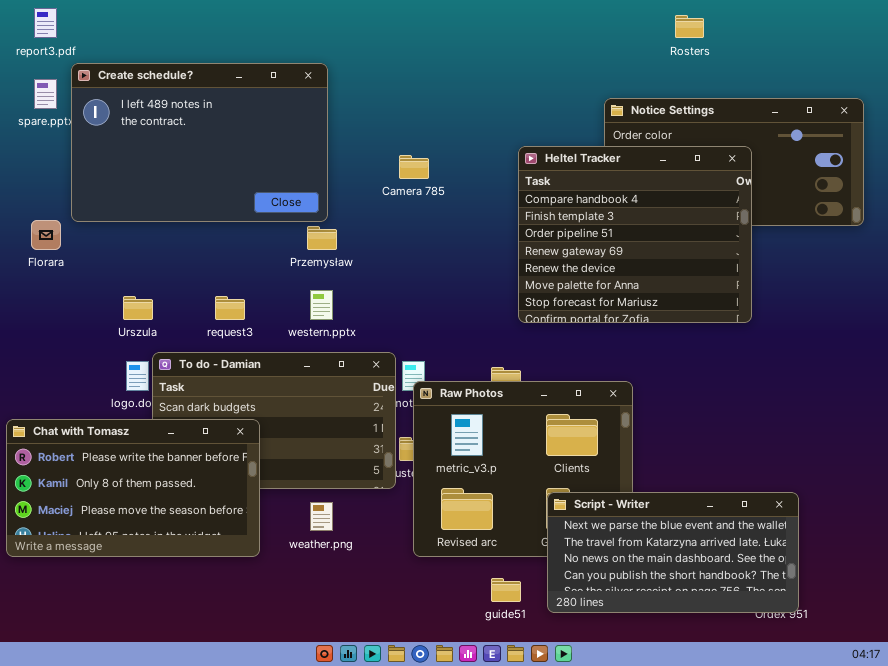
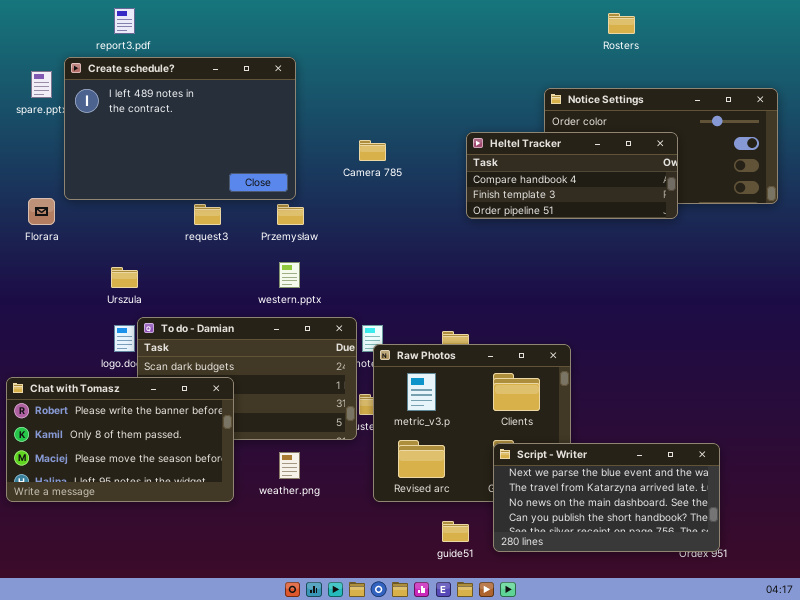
report3.pdf: [34,8,57,38] -> [114,8,135,34], moved
Heltel Tracker: [518,146,752,323] -> [466,132,678,219], resized
request3: [215,296,245,320] -> [194,204,221,225], moved

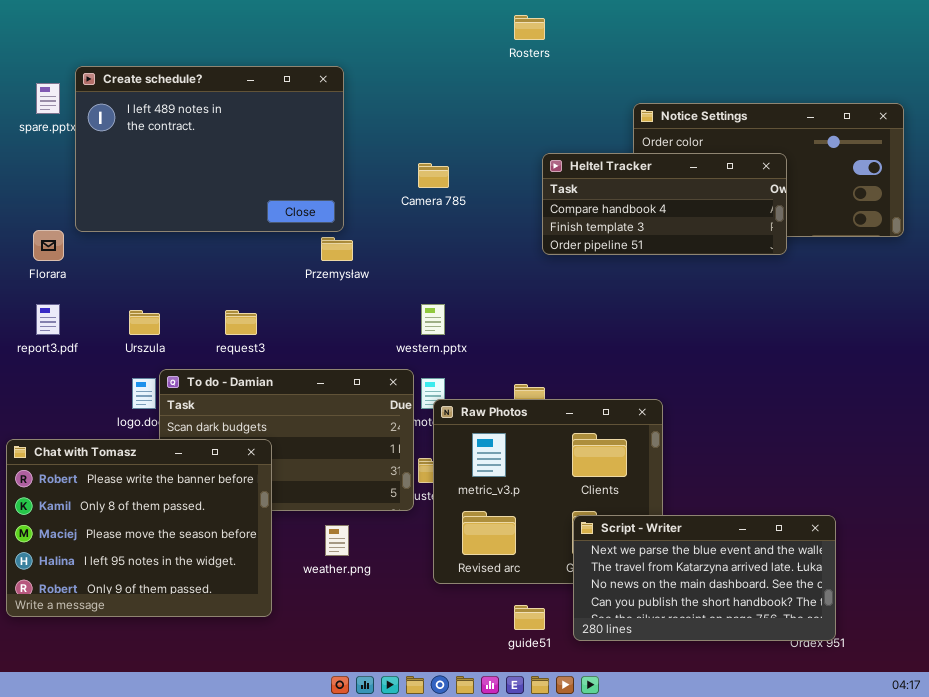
report3.pdf: [114,8,135,34] -> [36,304,60,335], moved
Rosters: [608,13,635,34] -> [514,15,545,40], moved
request3: [194,204,221,225] -> [225,310,257,335], moved
western.pptx: [279,262,300,288] -> [421,304,445,335], moved
Chat with Tomasz: [6,377,234,502] -> [6,439,272,617], resized

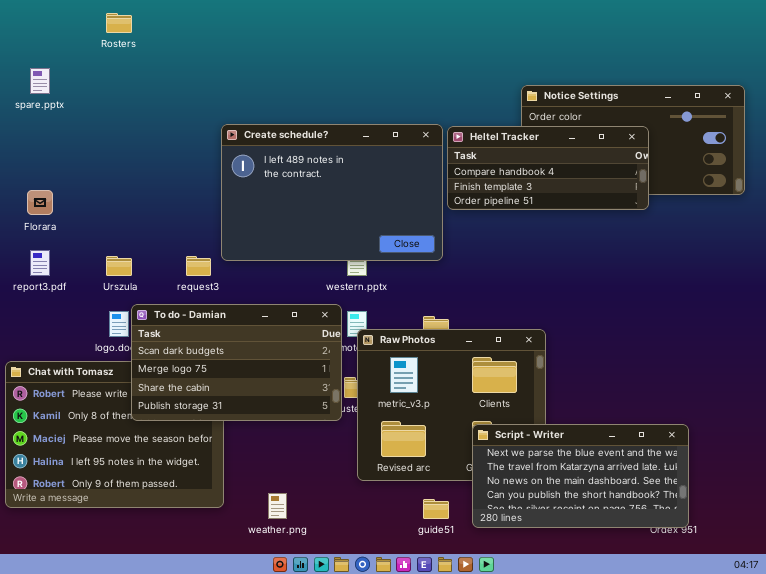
Rosters: [514,15,545,40] -> [106,13,132,33], moved
Create schedule?: [75,66,344,232] -> [221,124,443,261], moved
To do - Damian: [159,369,414,511] -> [131,304,342,421], raised
weather.png: [325,525,349,556] -> [268,493,287,519], moved

